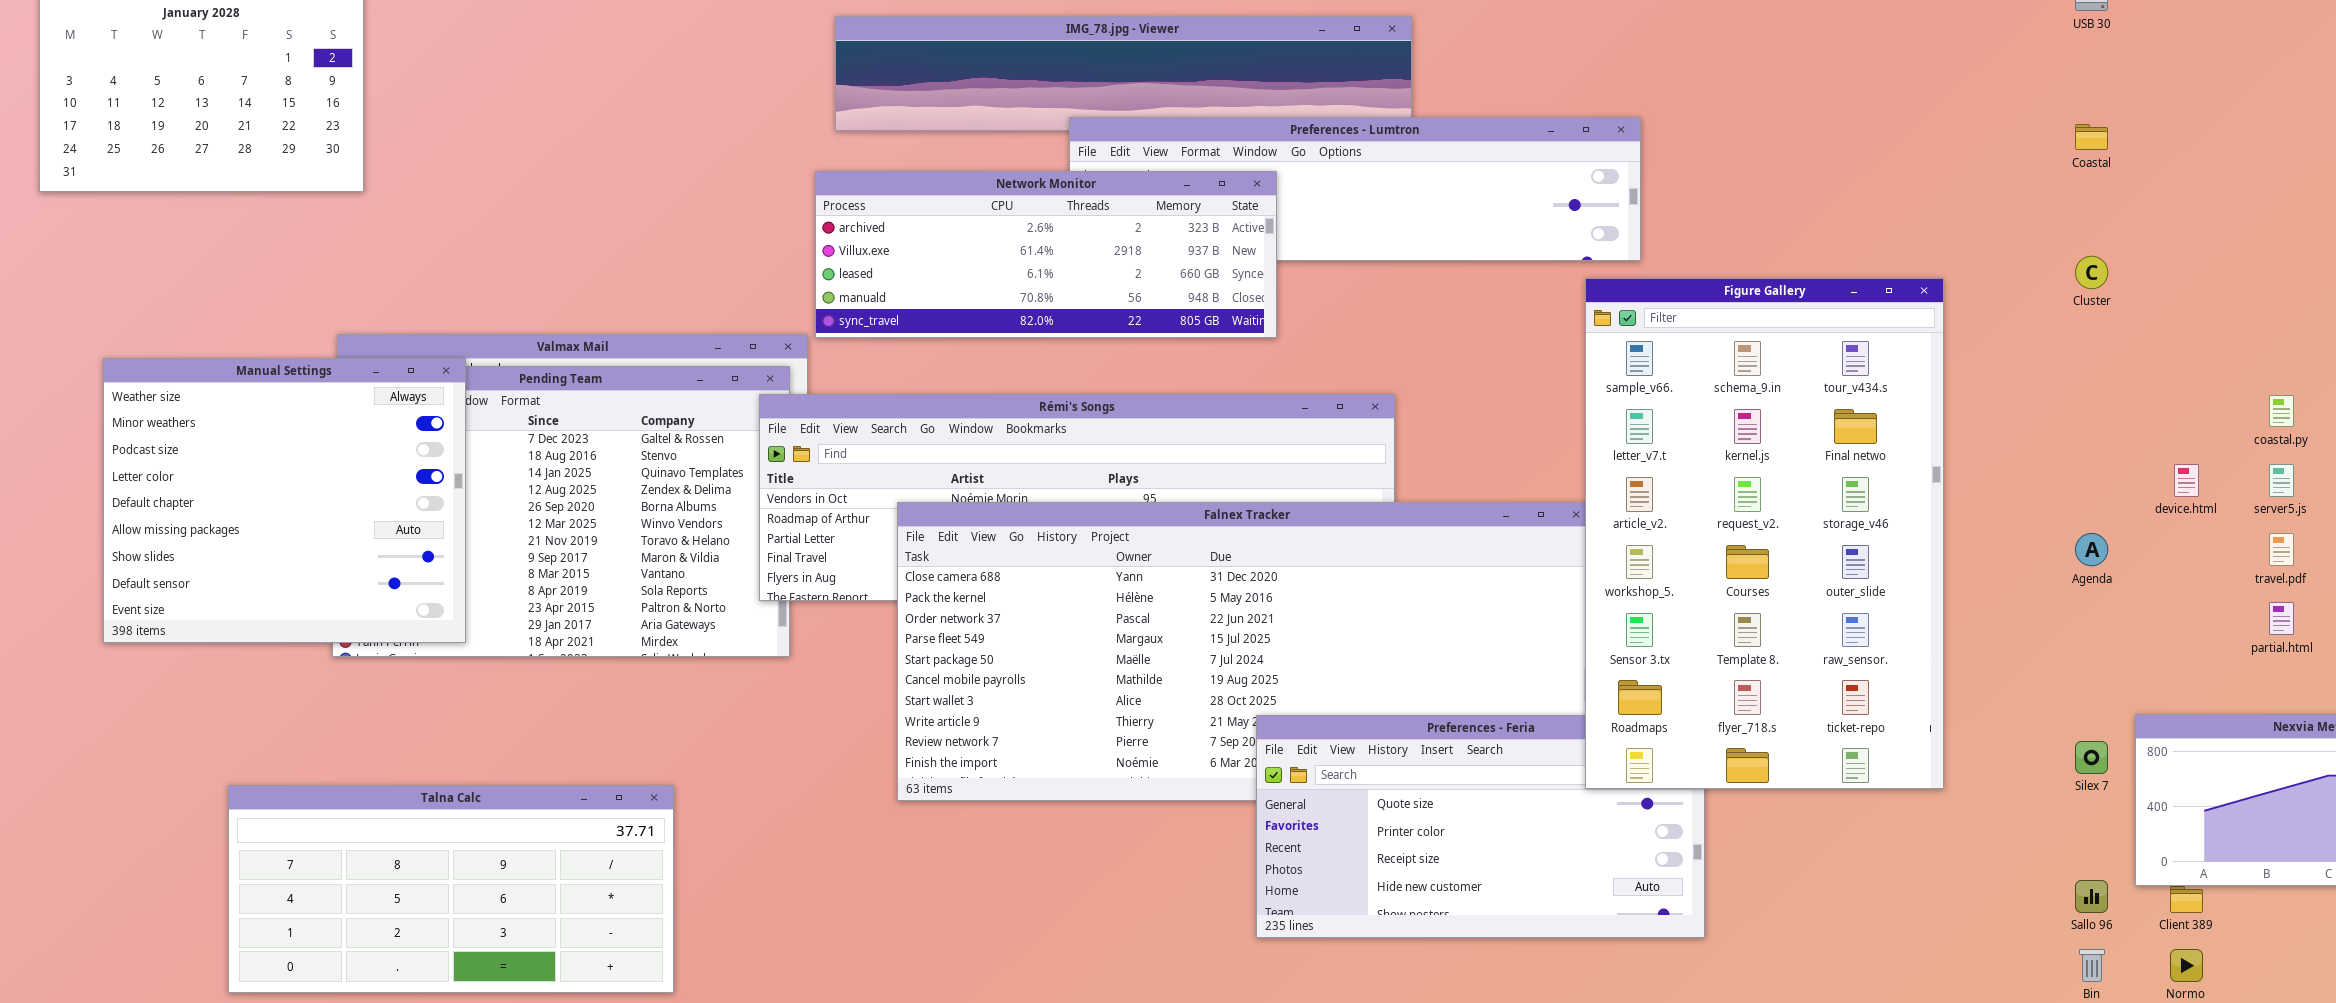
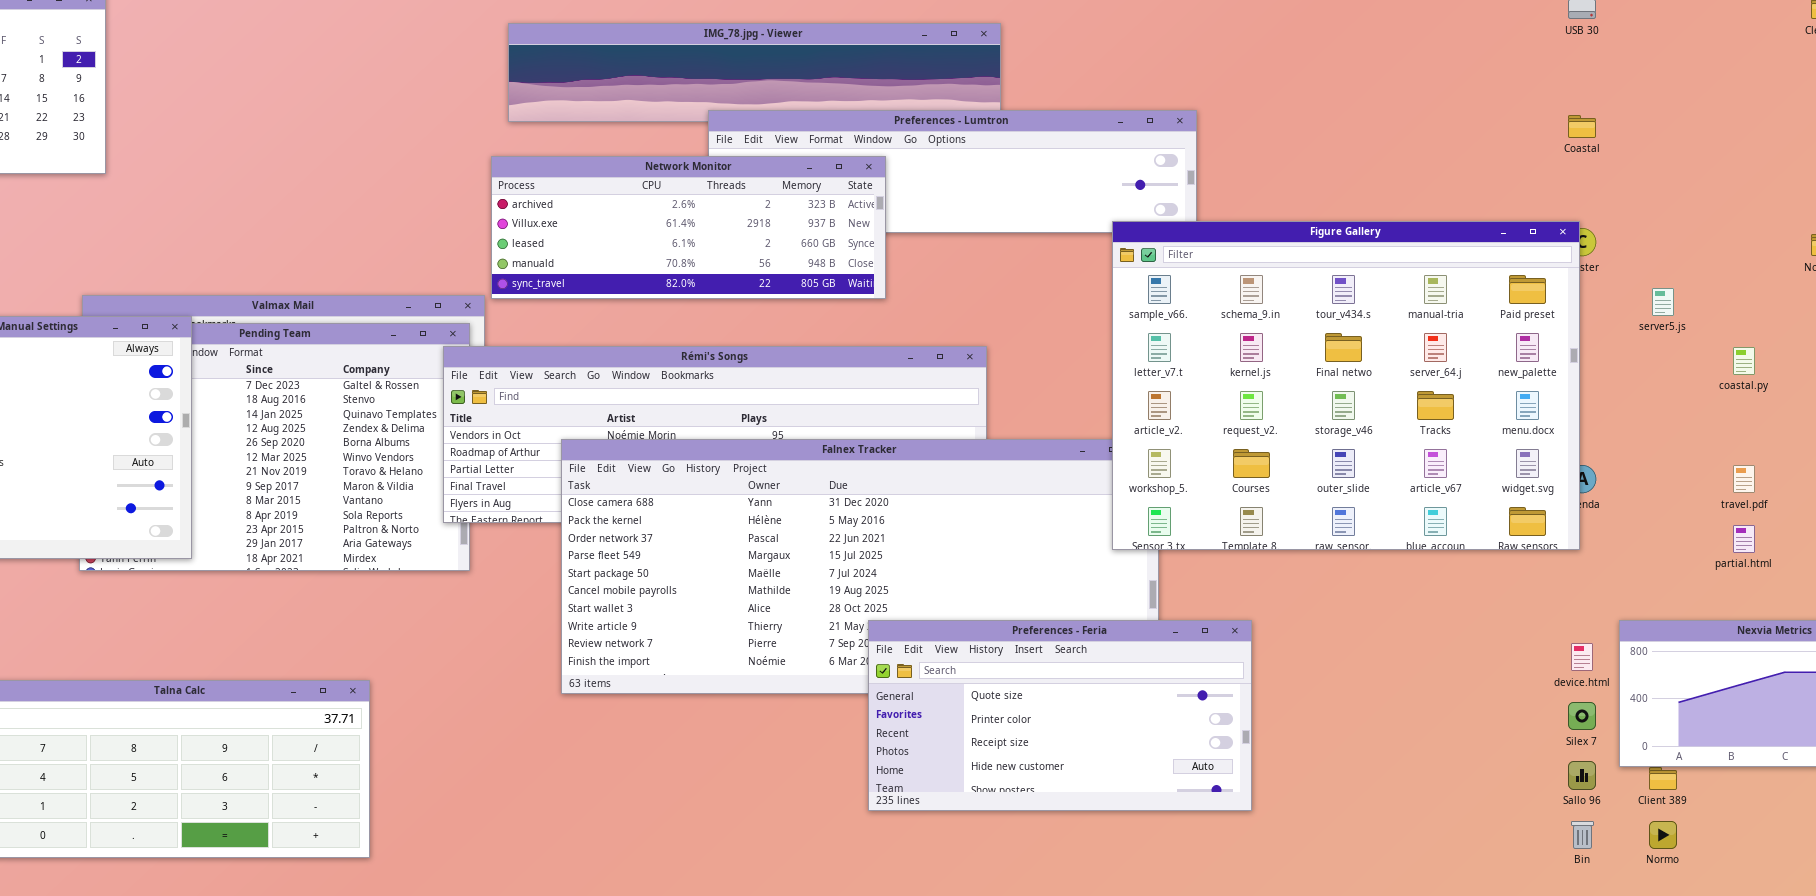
Figure Gallery: [1585,278,1944,789] -> [1112,221,1580,550], moved, resized
device.html: [2174,464,2199,497] -> [1571,643,1593,671], moved
server5.js: [2269,464,2294,497] -> [1652,288,1674,316], moved
Silex 7: [2075,741,2108,774] -> [1568,702,1596,730], moved

